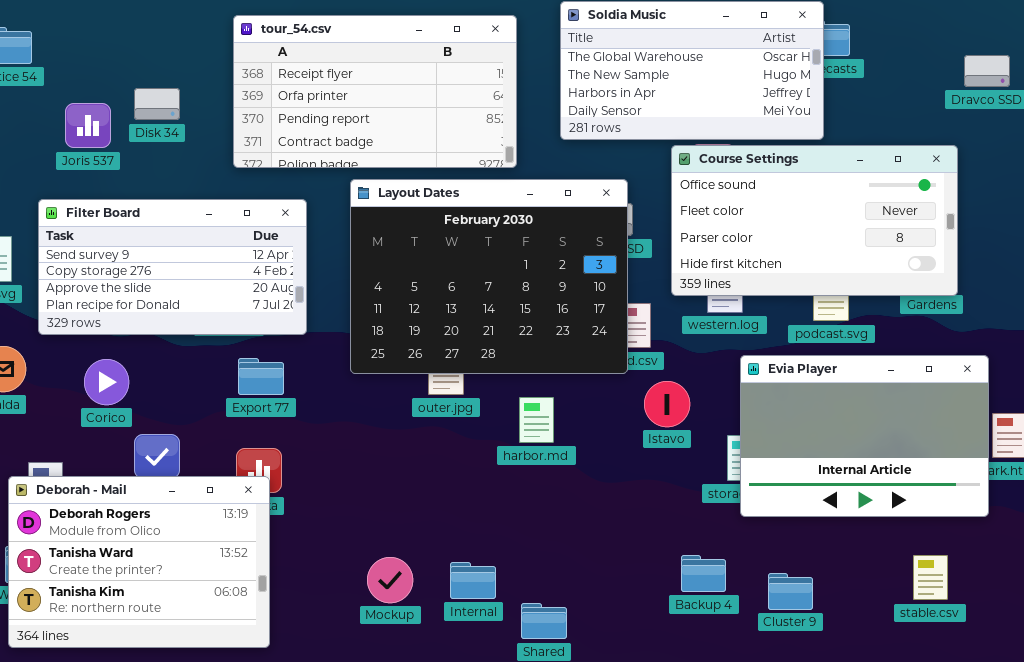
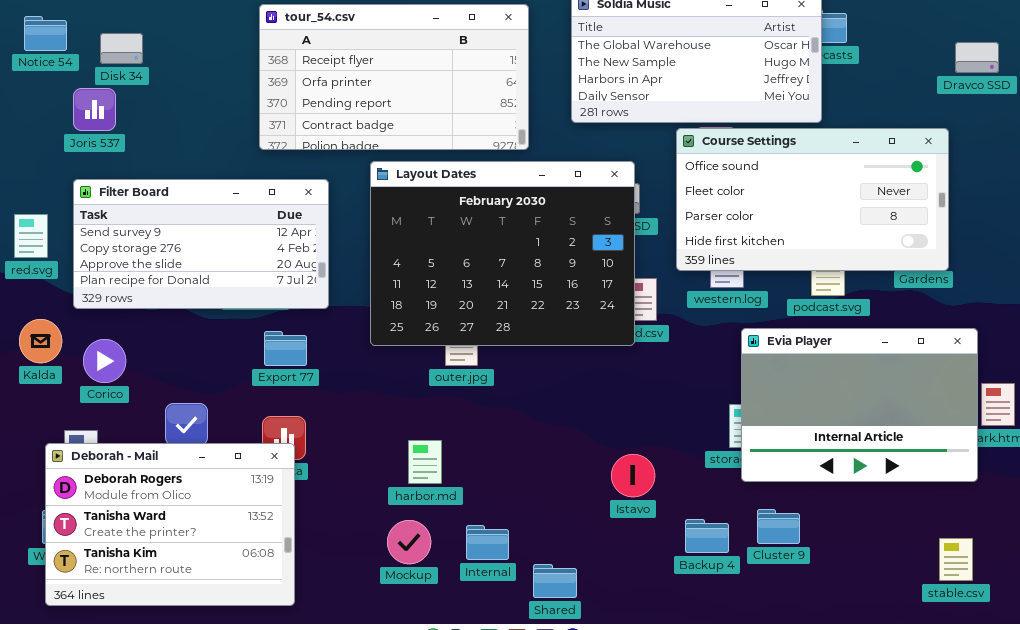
Disk 34: [134,88,180,120] -> [100,33,143,64], moved
Joris 537: [65,103,111,148] -> [73,88,116,131], moved
Corico: [84,359,129,405] -> [83,339,126,383], moved
Istavo: [644,381,690,427] -> [611,454,655,497], moved
harbor.md: [519,397,554,443] -> [408,440,442,484], moved
stable.csv: [913,555,948,600] -> [939,538,973,581], moved
Cluster 9: [768,573,813,610] -> [757,509,800,544], moved

